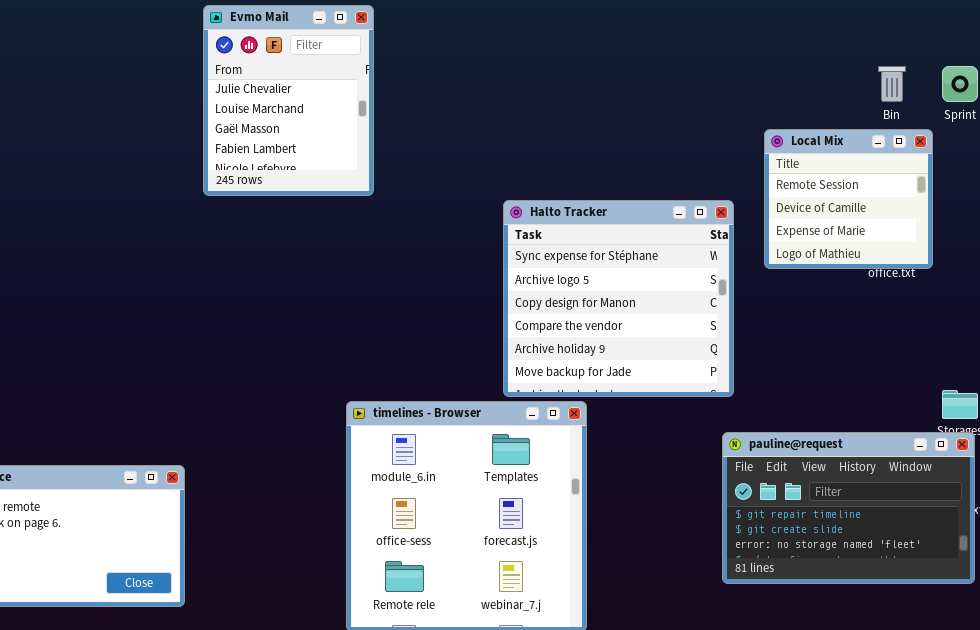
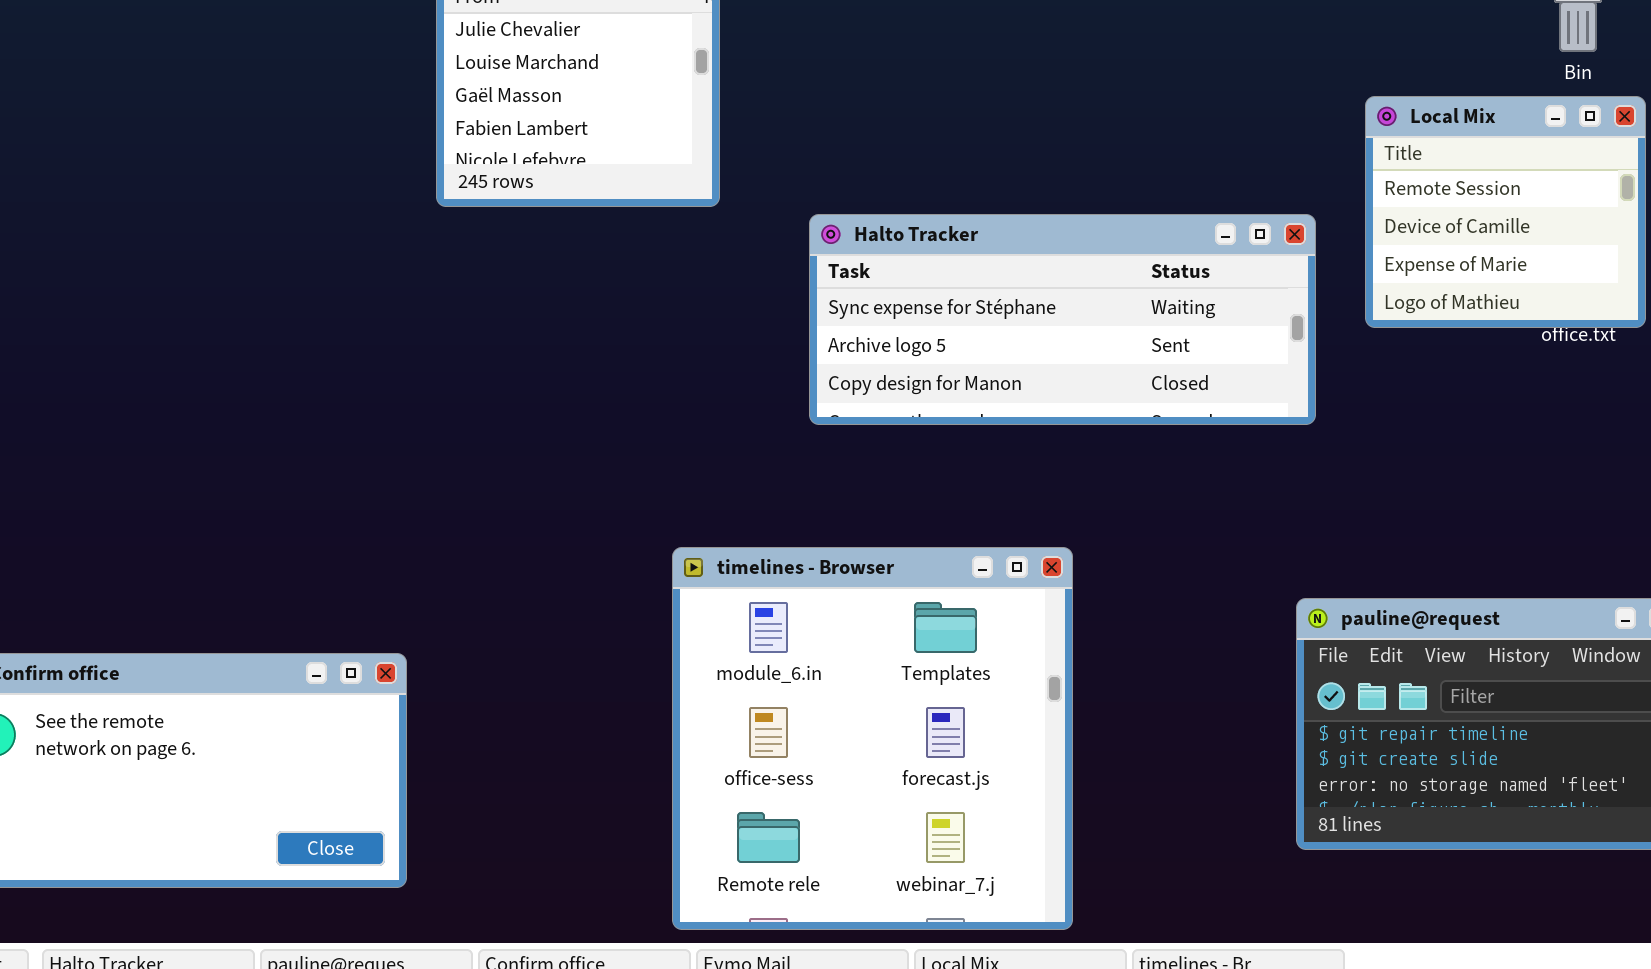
Halto Tracker: [503,200,734,397] -> [809,214,1316,425], resized

